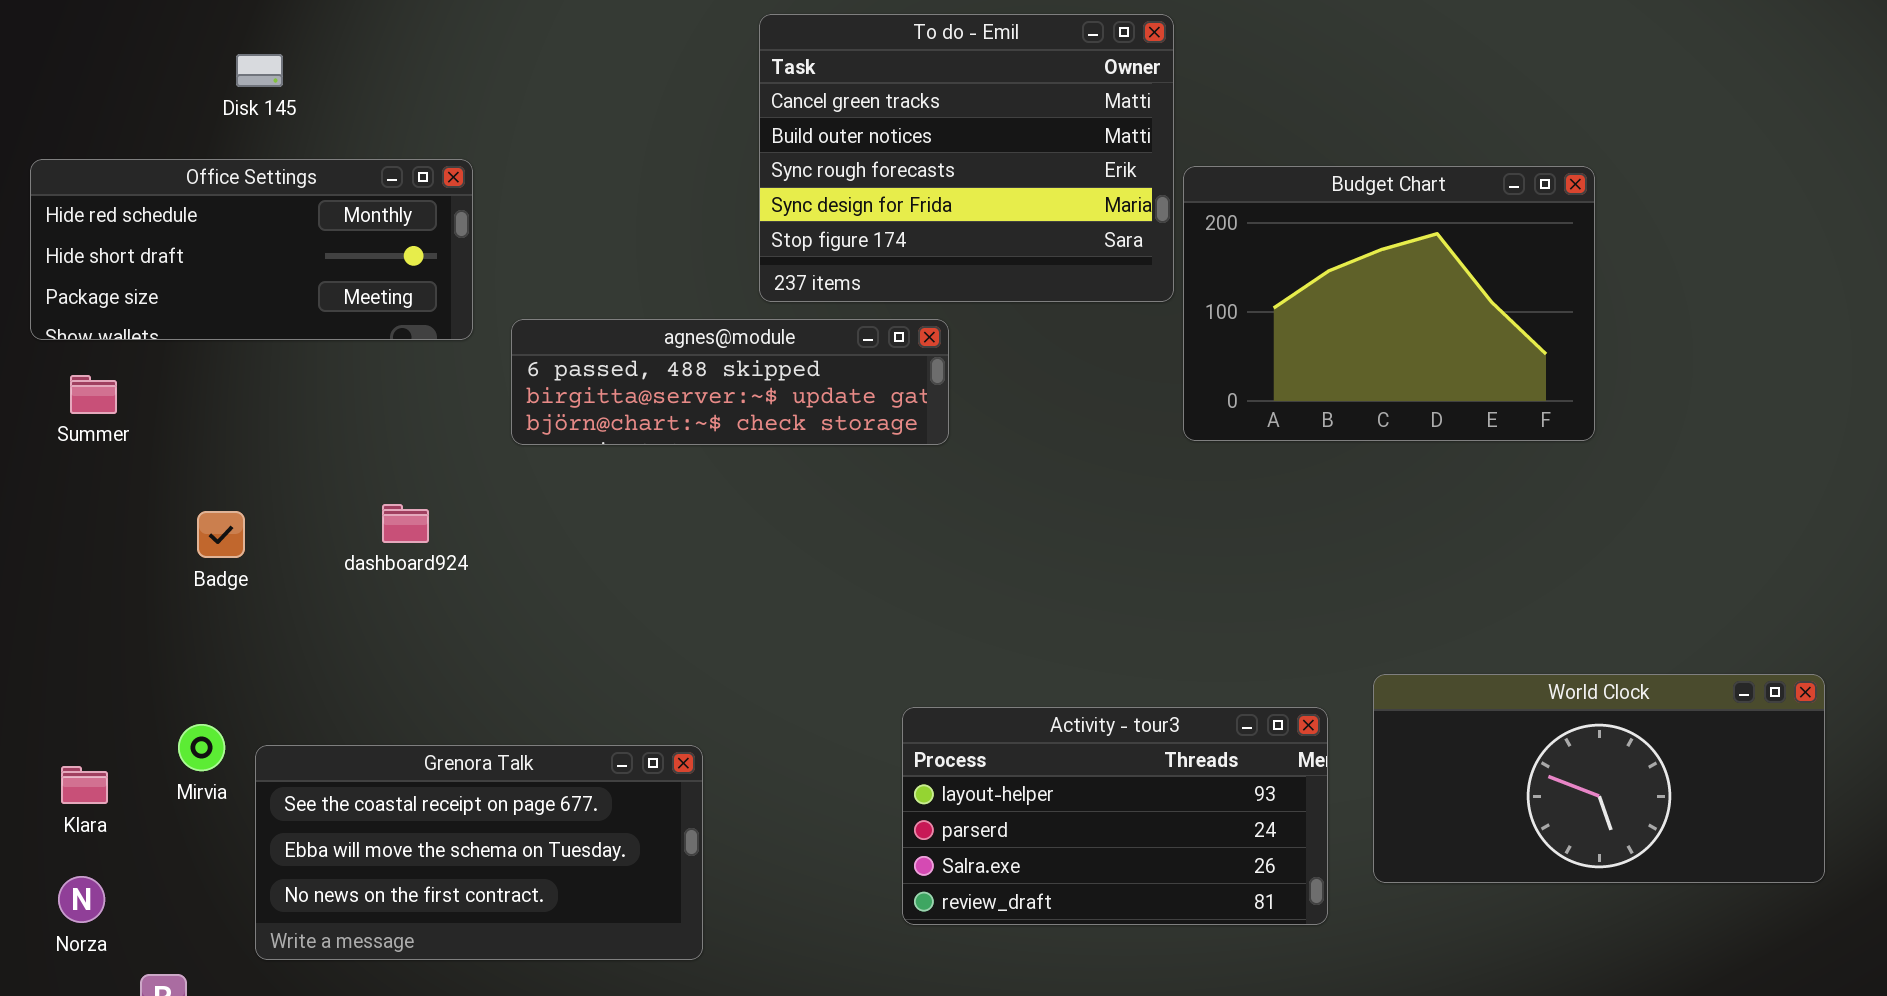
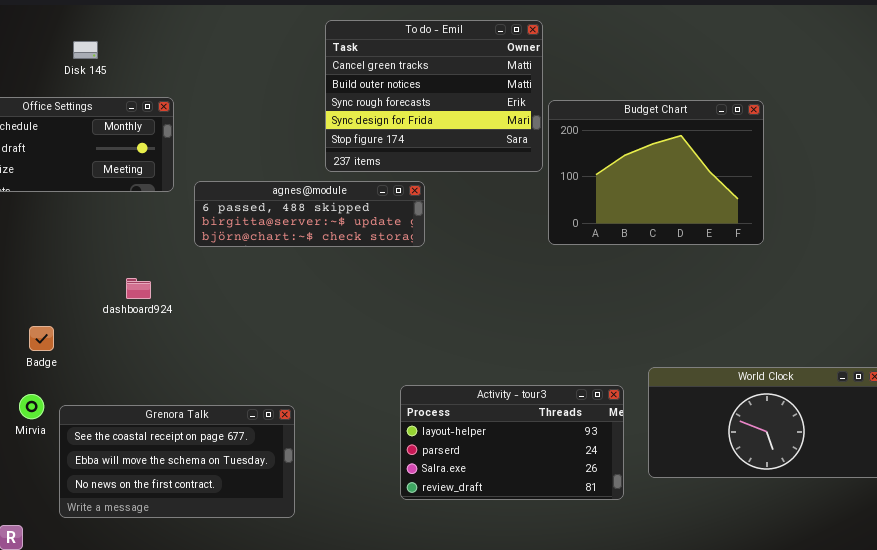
Disk 145: [236,54,283,87] -> [73,41,98,59], moved
Badge: [197,511,245,558] -> [29,326,54,351], moved

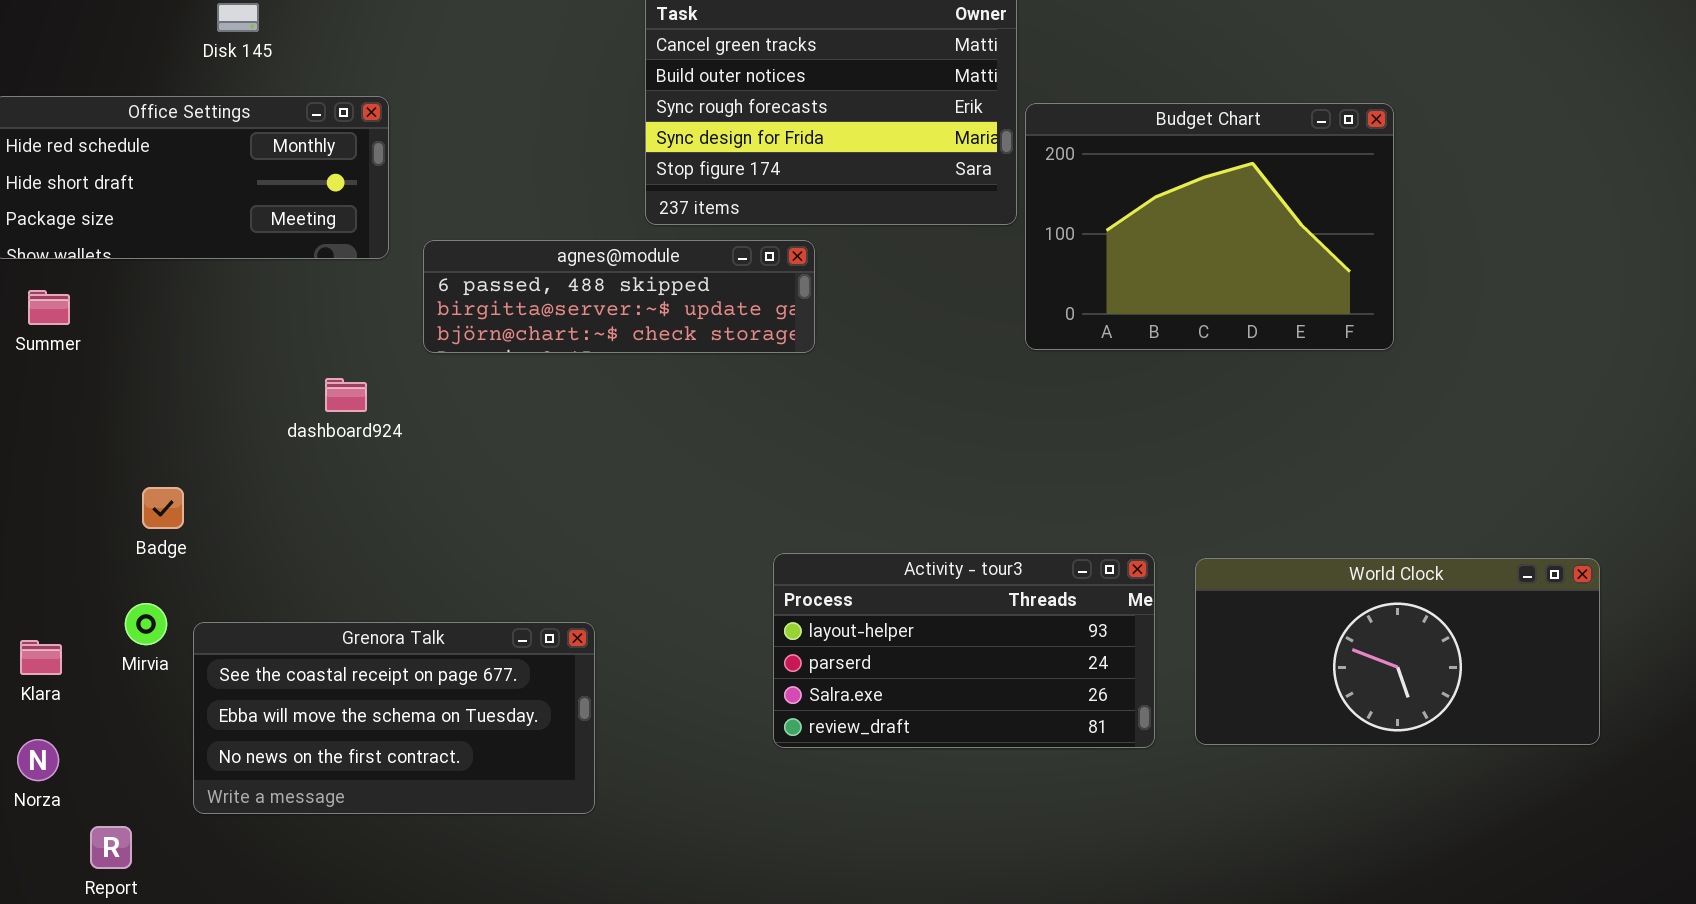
dashboard924: [126,278,151,299] -> [325,378,367,412], moved
Activity - tour3: [400,385,624,500] -> [773,553,1155,748], moved

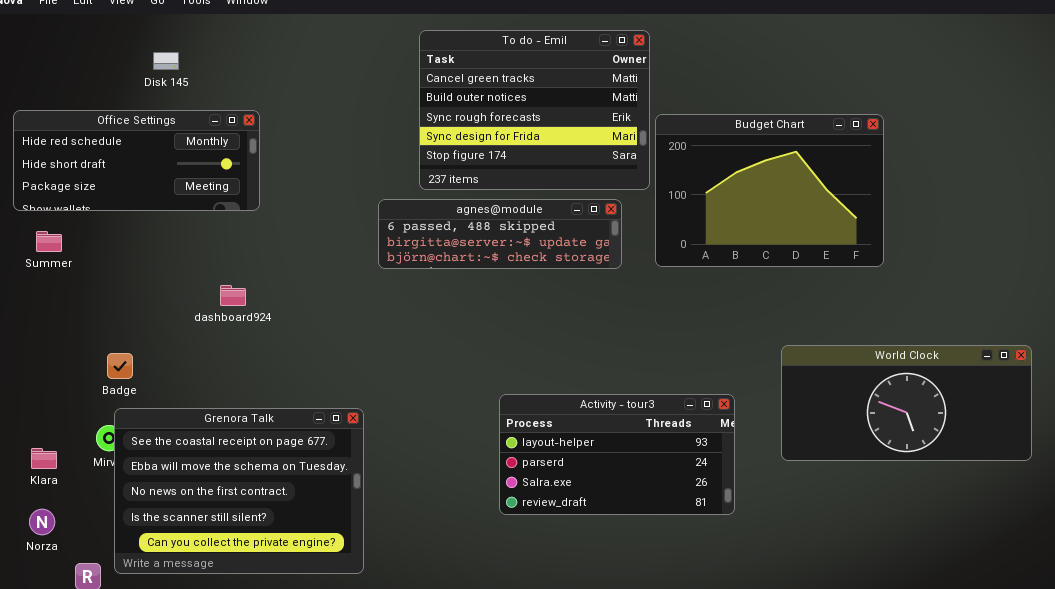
agnes@module: [423,240,815,353] -> [378,199,622,269], moved
World Clock: [1195,558,1600,745] -> [781,345,1032,461], moved
Grenora Talk: [193,622,595,814] -> [114,408,364,574], moved, resized

